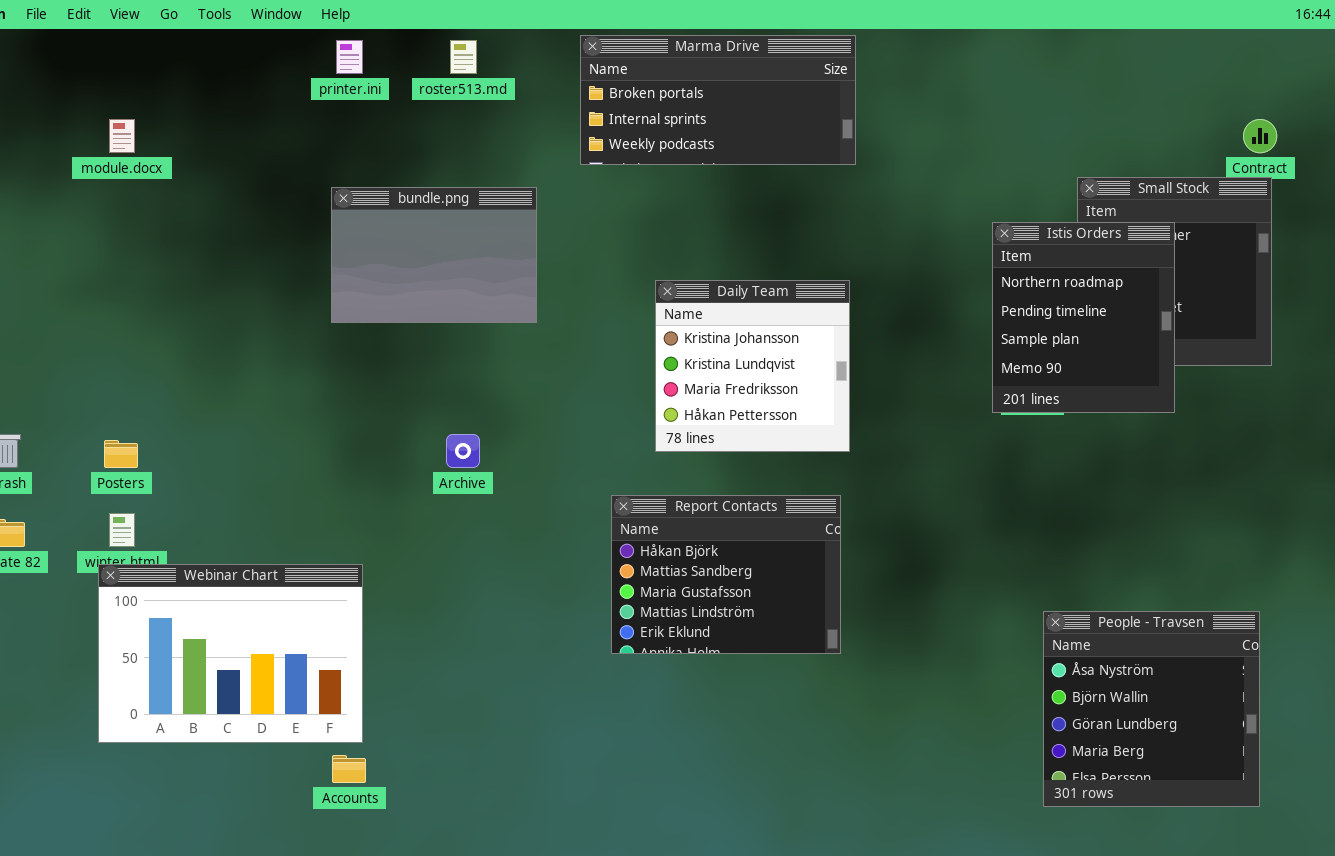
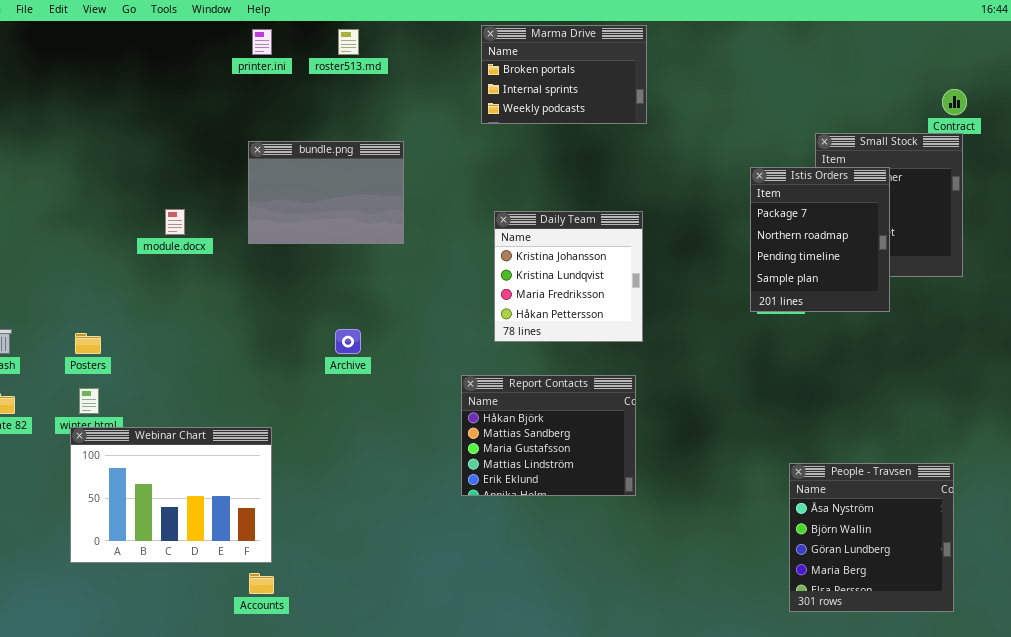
Marma Drive: [580,35,856,165] -> [481,25,647,124], resized
module.docx: [109,119,135,153] -> [165,209,185,235], moved
Istis Orders: [992,222,1175,413] -> [750,167,890,312], scrolled up 1 row

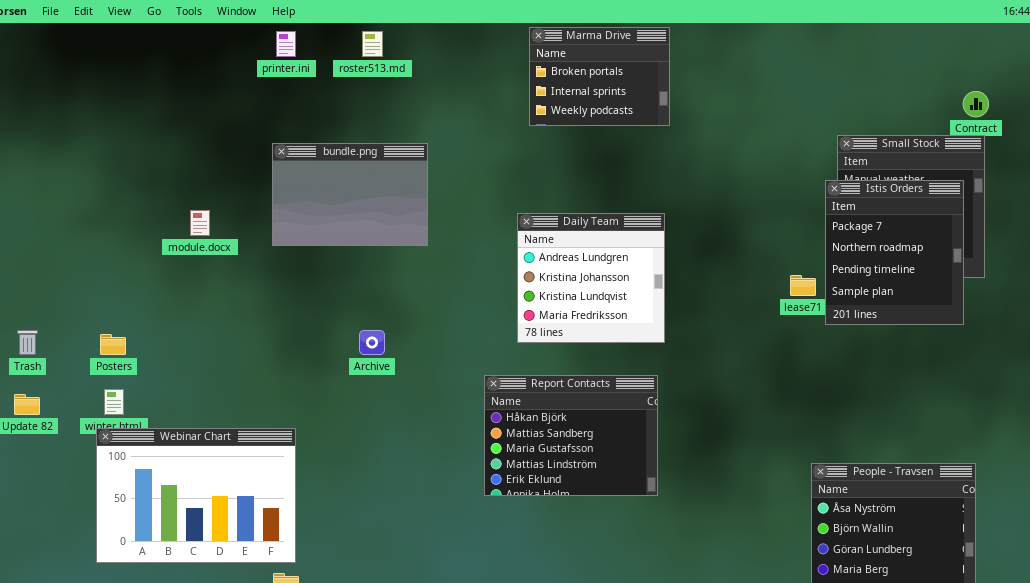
Marma Drive: [481,25,647,124] -> [529,27,670,126], resized
Istis Orders: [750,167,890,312] -> [825,180,964,325], moved
Daily Team: [494,211,643,342] -> [517,213,665,343], scrolled up 1 row

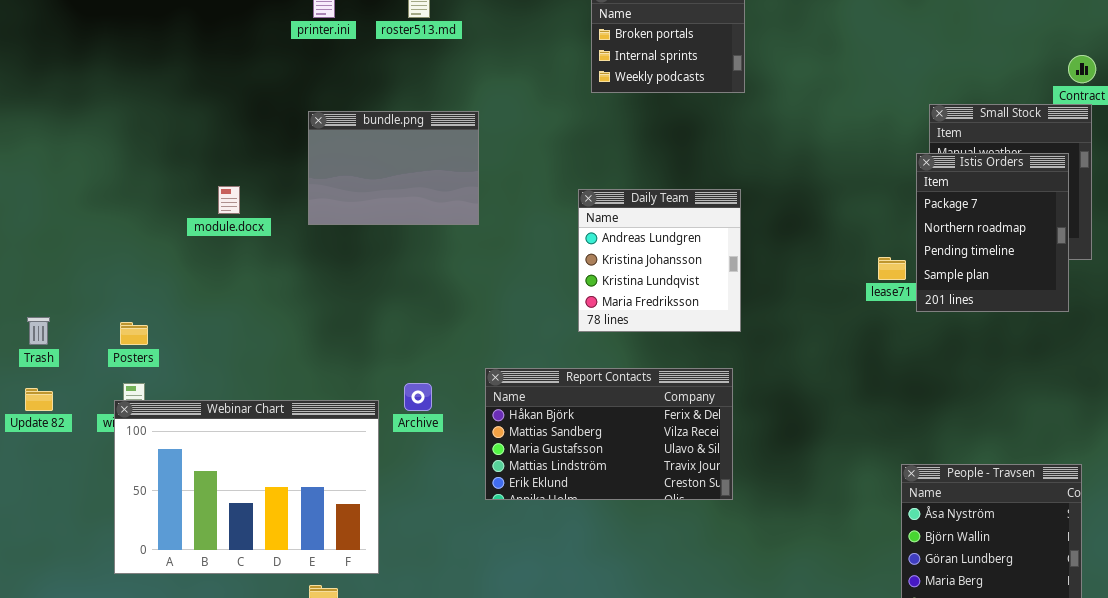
Archive: [359,330,385,355] -> [404,383,432,411], moved
Report Contacts: [484,375,658,496] -> [485,368,733,500], resized
Webinar Chart: [96,428,296,563] -> [114,400,379,574], resized

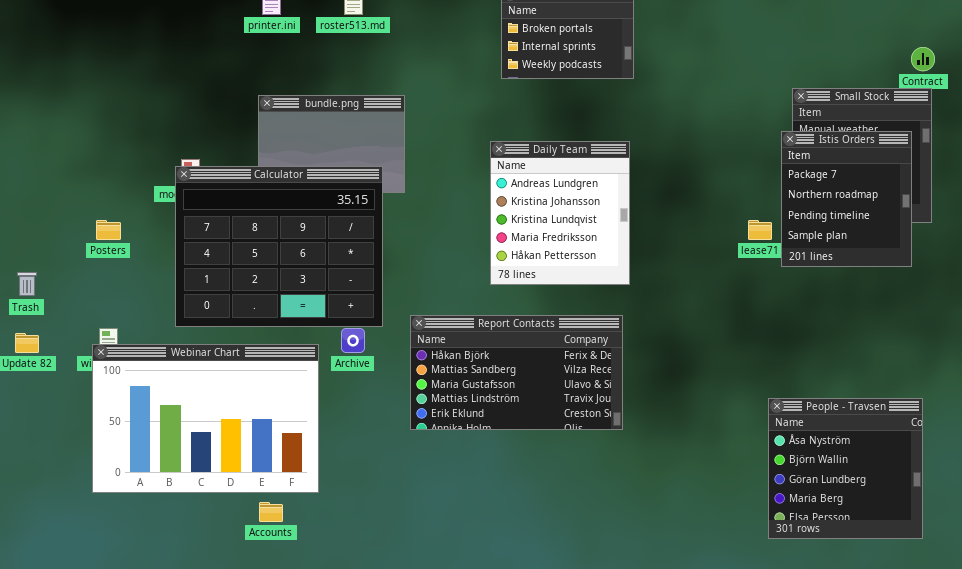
Daily Team: [578,189,741,332] -> [490,141,630,285], resized
Calculator: none -> [175,166,383,327], opened
Posters: [120,322,148,345] -> [96,220,121,240], moved

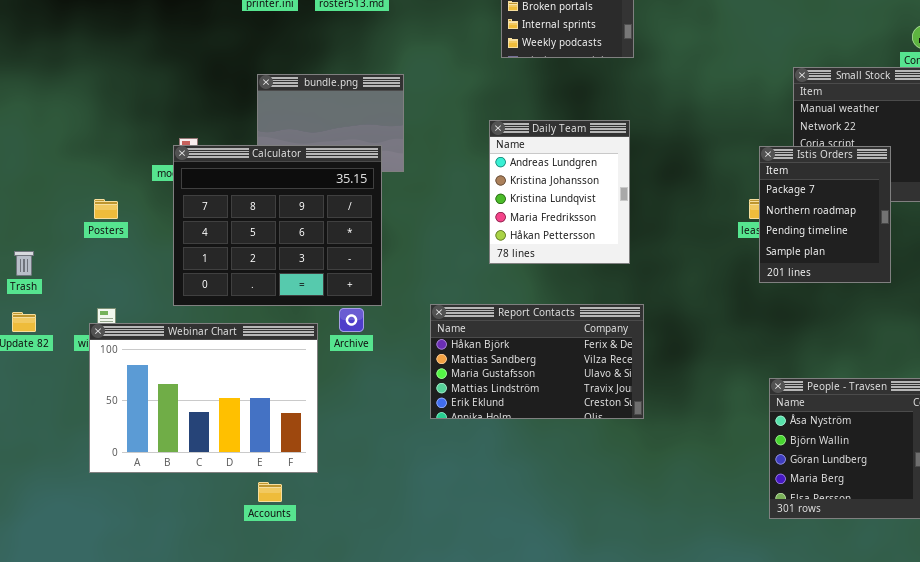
Istis Orders: [781,131,912,267] -> [759,146,891,283], moved
Report Contacts: [410,315,623,430] -> [430,304,644,419], moved

